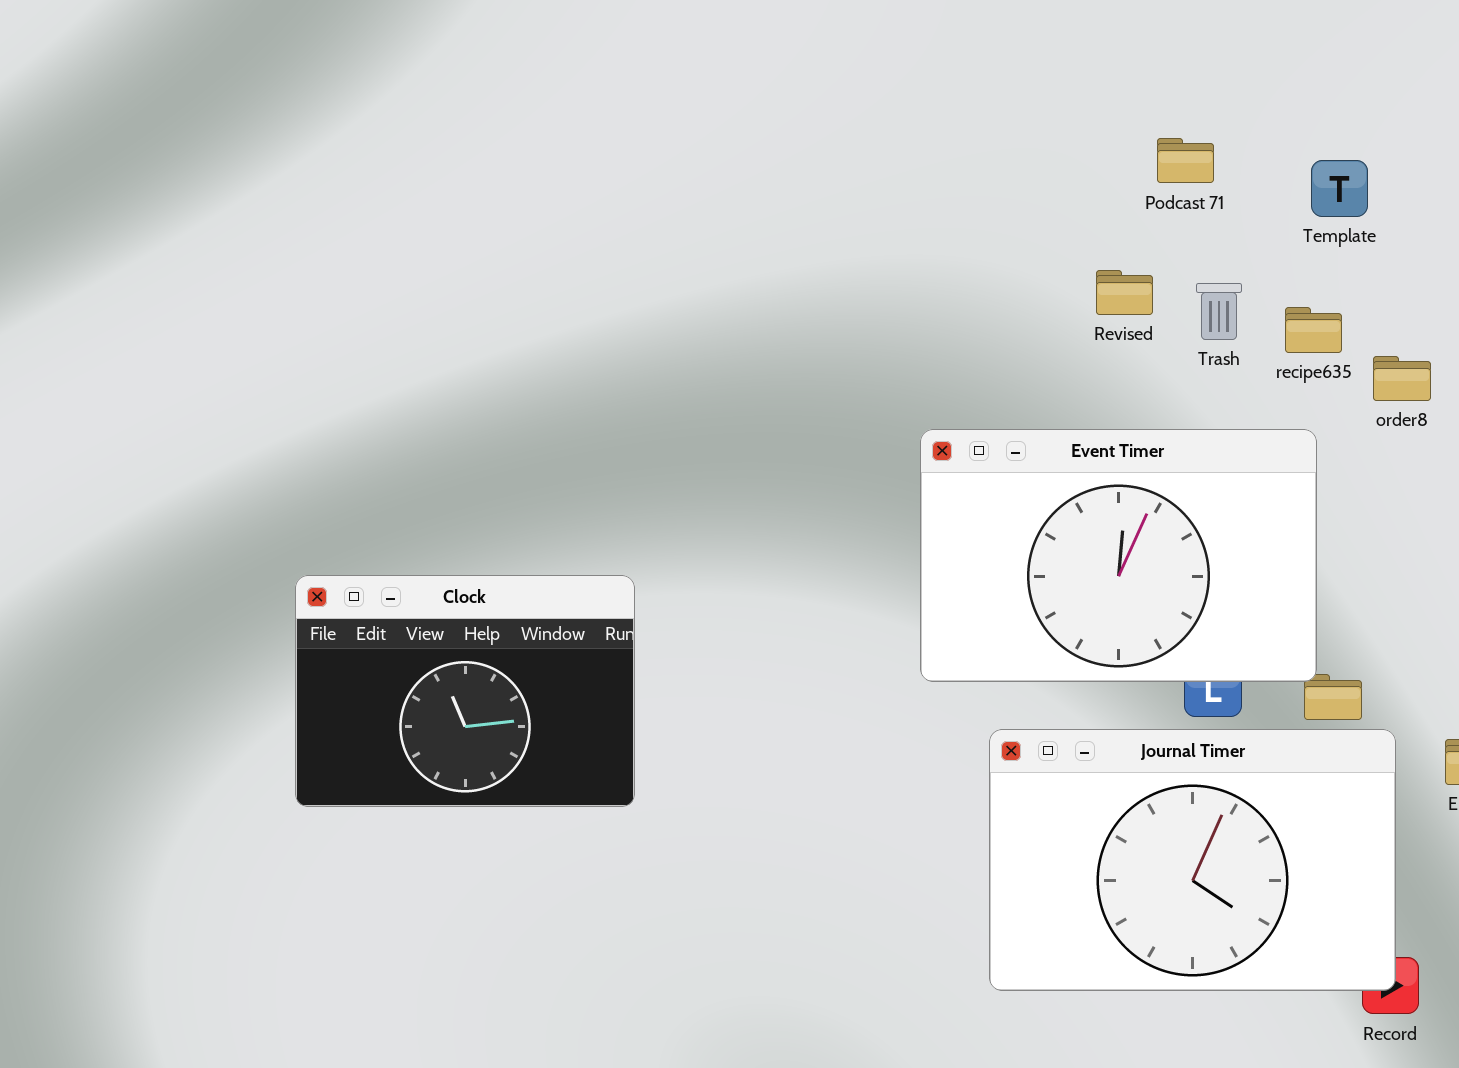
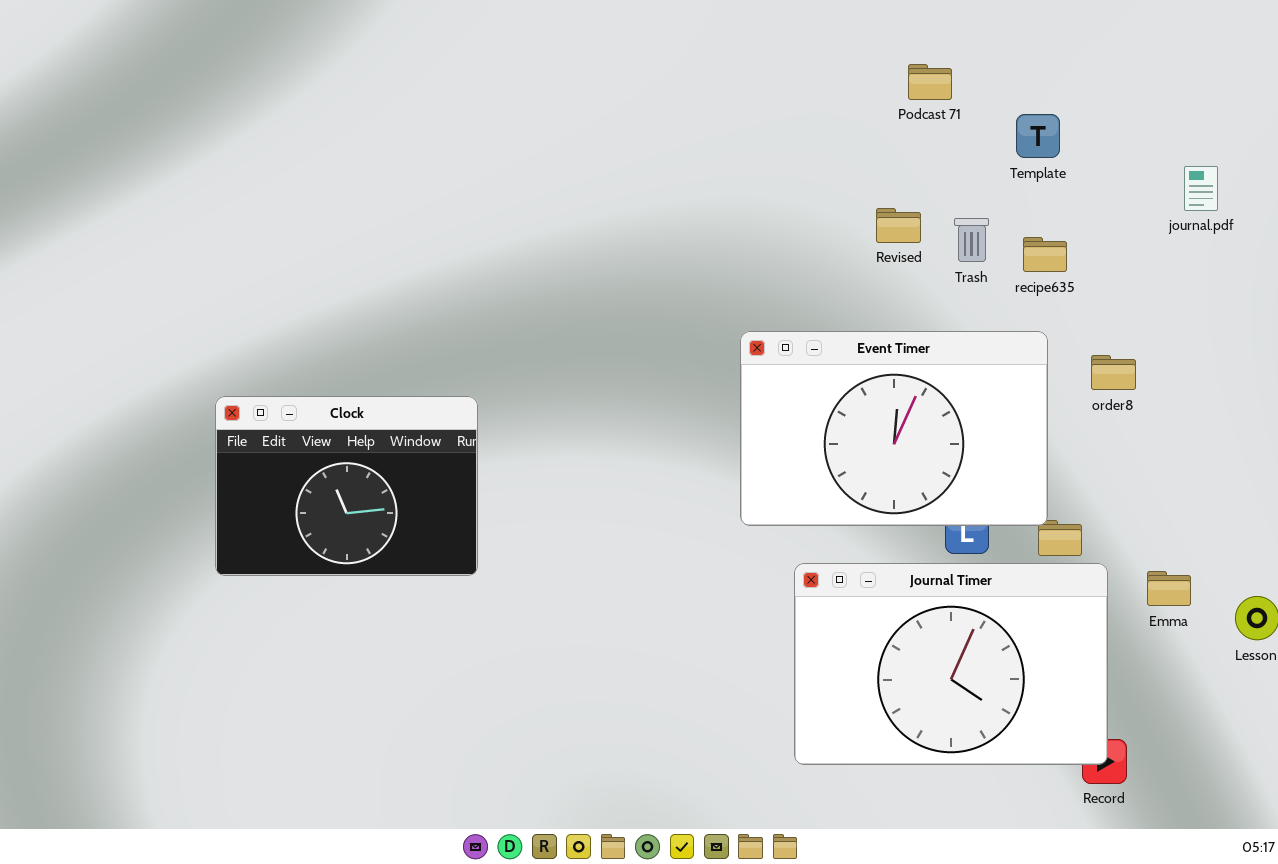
Podcast 71: [1157,138,1214,183] -> [908,64,952,100], moved
Template: [1311,160,1368,217] -> [1016,114,1060,158], moved
order8: [1373,356,1431,401] -> [1091,355,1136,390], moved
Clock: [295,575,635,807] -> [215,396,478,576], moved

